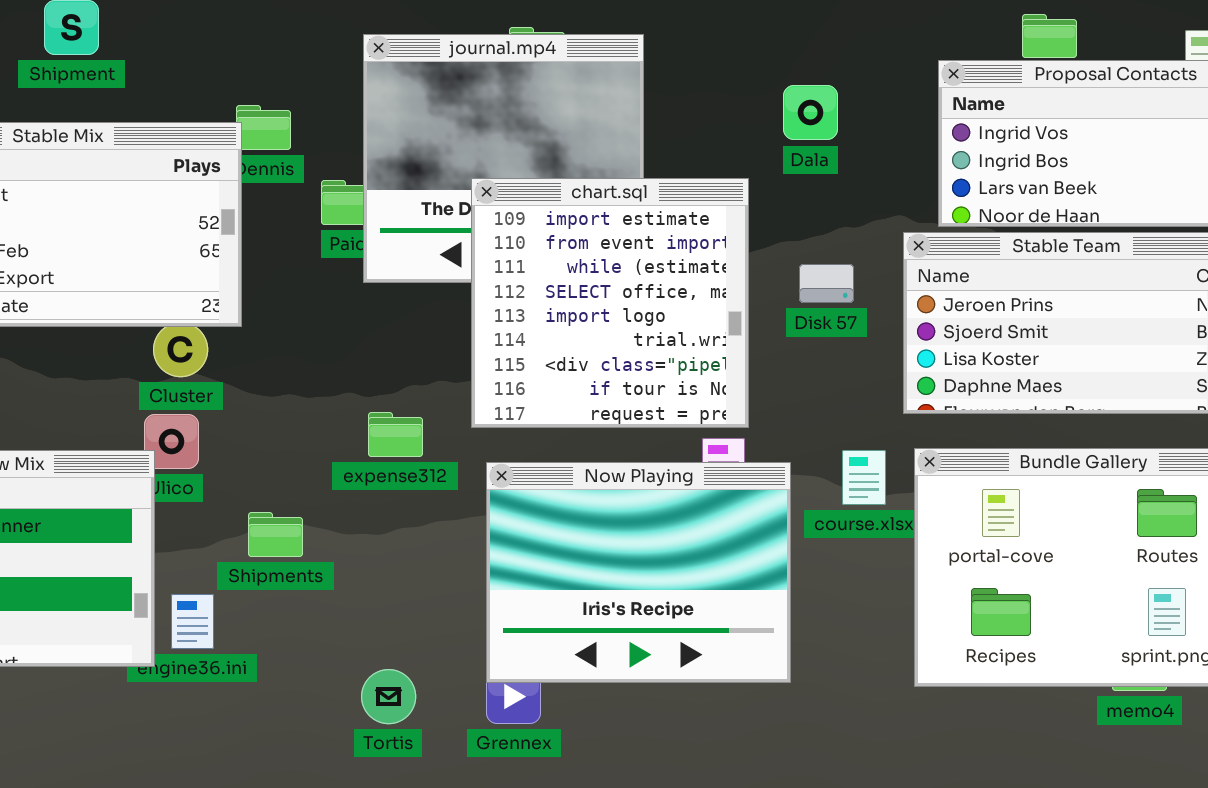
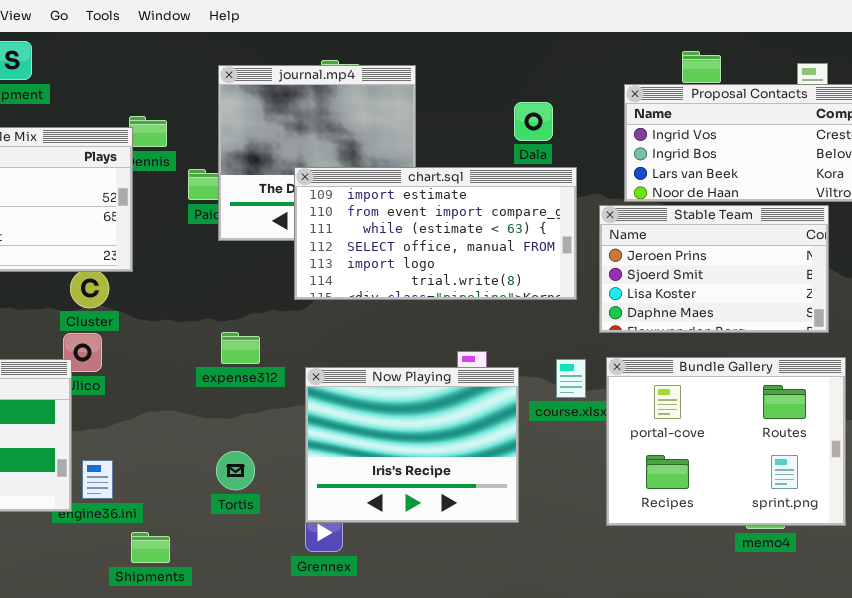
chart.sql: [471,178,749,428] -> [294,167,577,300], resized
Shipments: [248,512,303,557] -> [131,532,170,563], moved
Tortis: [361,669,416,724] -> [216,451,255,490], moved

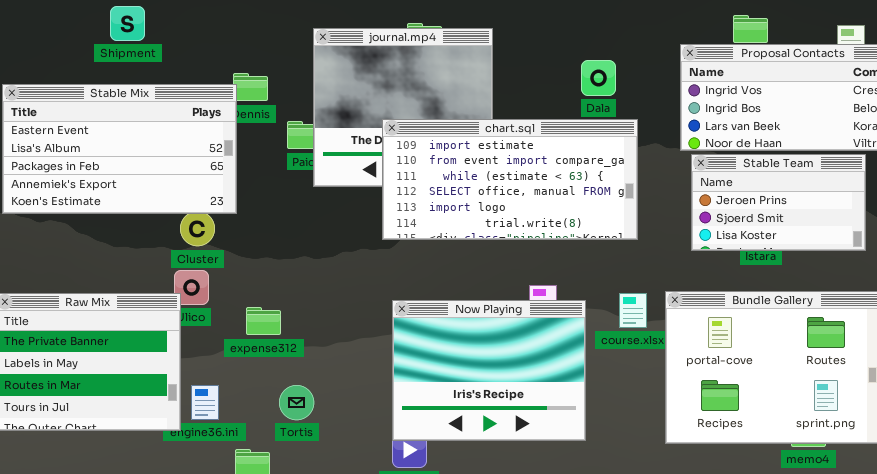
Stable Team: [599,205,829,333] -> [691,154,866,251], resized
expense312: [221,332,260,364] -> [246,307,281,335], moved
Tortis: [216,451,255,490] -> [279,385,314,420], moved

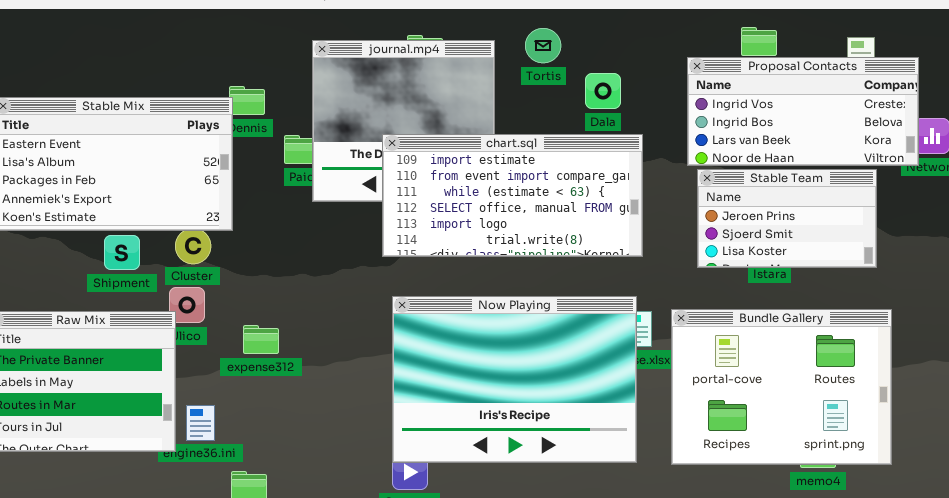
Shipment: [110,6,145,41] -> [104,235,140,270], moved
Now Playing: [392,300,586,441] -> [392,296,637,463], resized
Tortis: [279,385,314,420] -> [525,28,561,63], moved

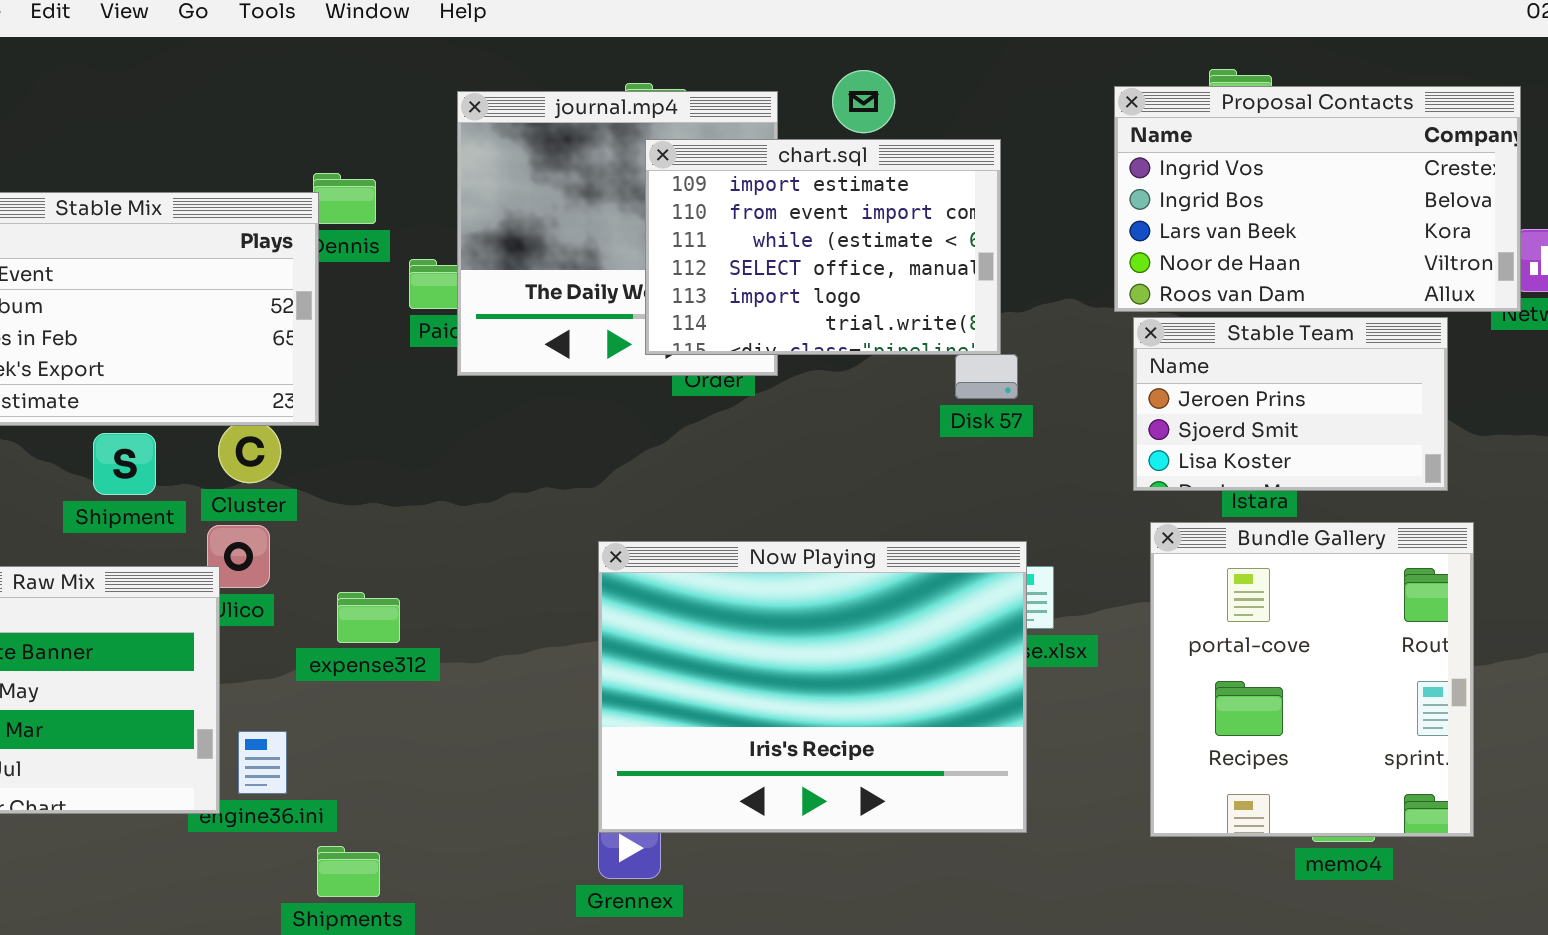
Proposal Contacts: [687,57,919,166] -> [1114,86,1521,312], resized
chart.sql: [382,134,643,257] -> [645,139,1001,355], moved, resized
Bundle Gallery: [671,309,892,465] -> [1150,522,1474,837], resized

